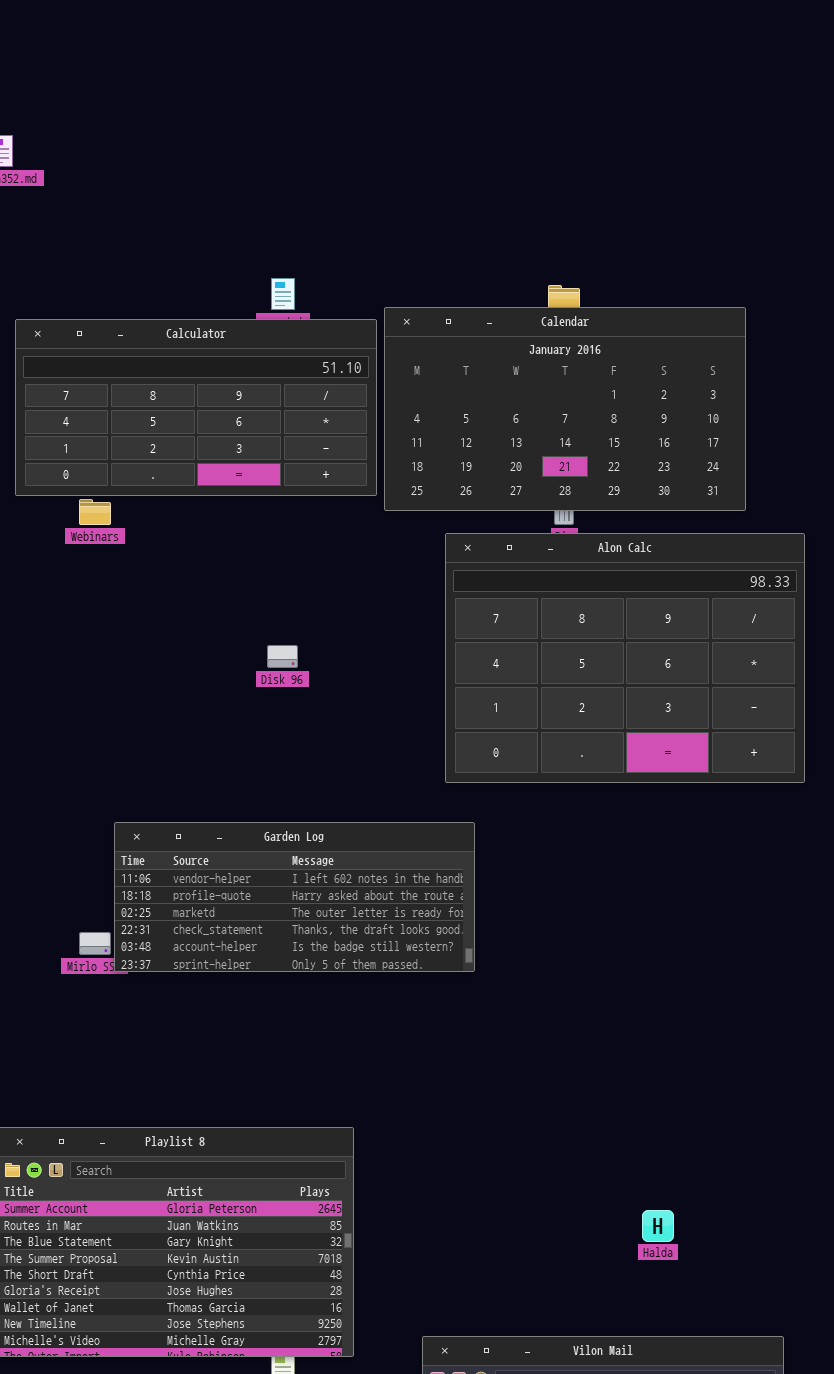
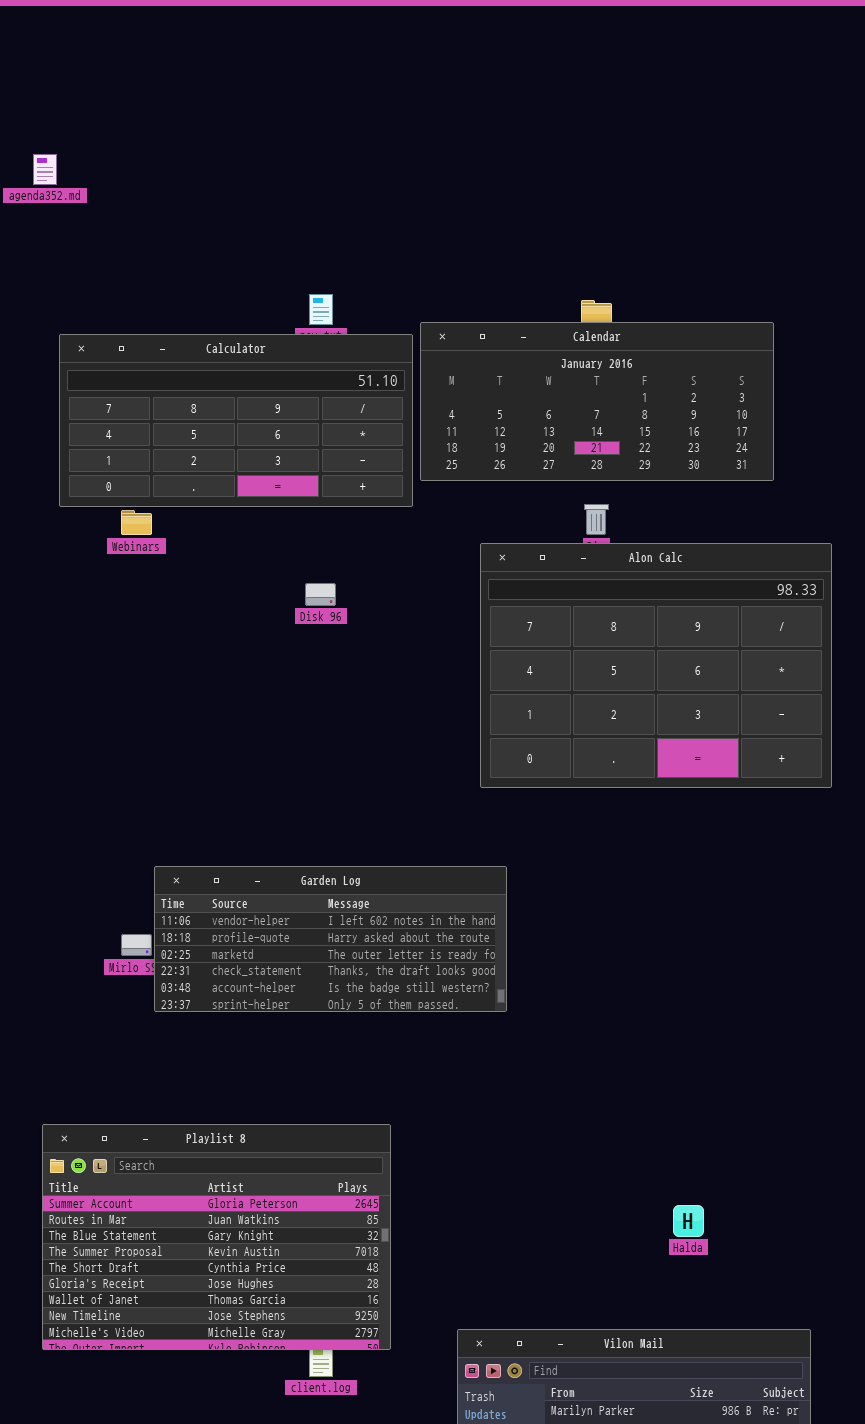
Calendar: [384,307,746,511] -> [420,322,774,481], resized
Disk 96: [267,645,298,668] -> [305,583,336,606], moved
Garden Log: [114,822,475,972] -> [154,866,507,1012], moved

